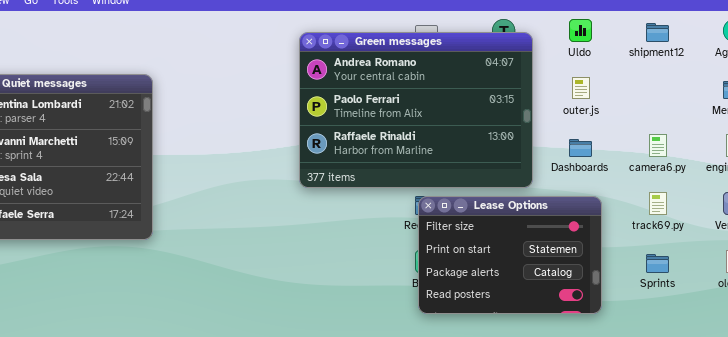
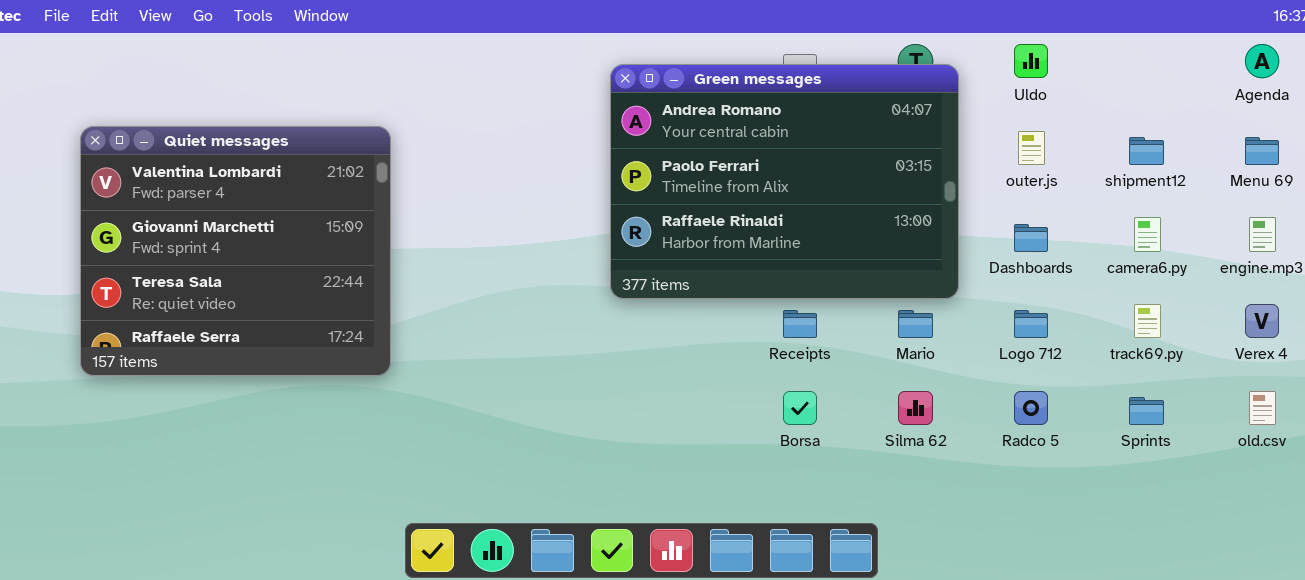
shipment12: [646,23,669,42] -> [1129,137,1164,165], moved
Lease Options: [418,196,602,314] -> none, closed

